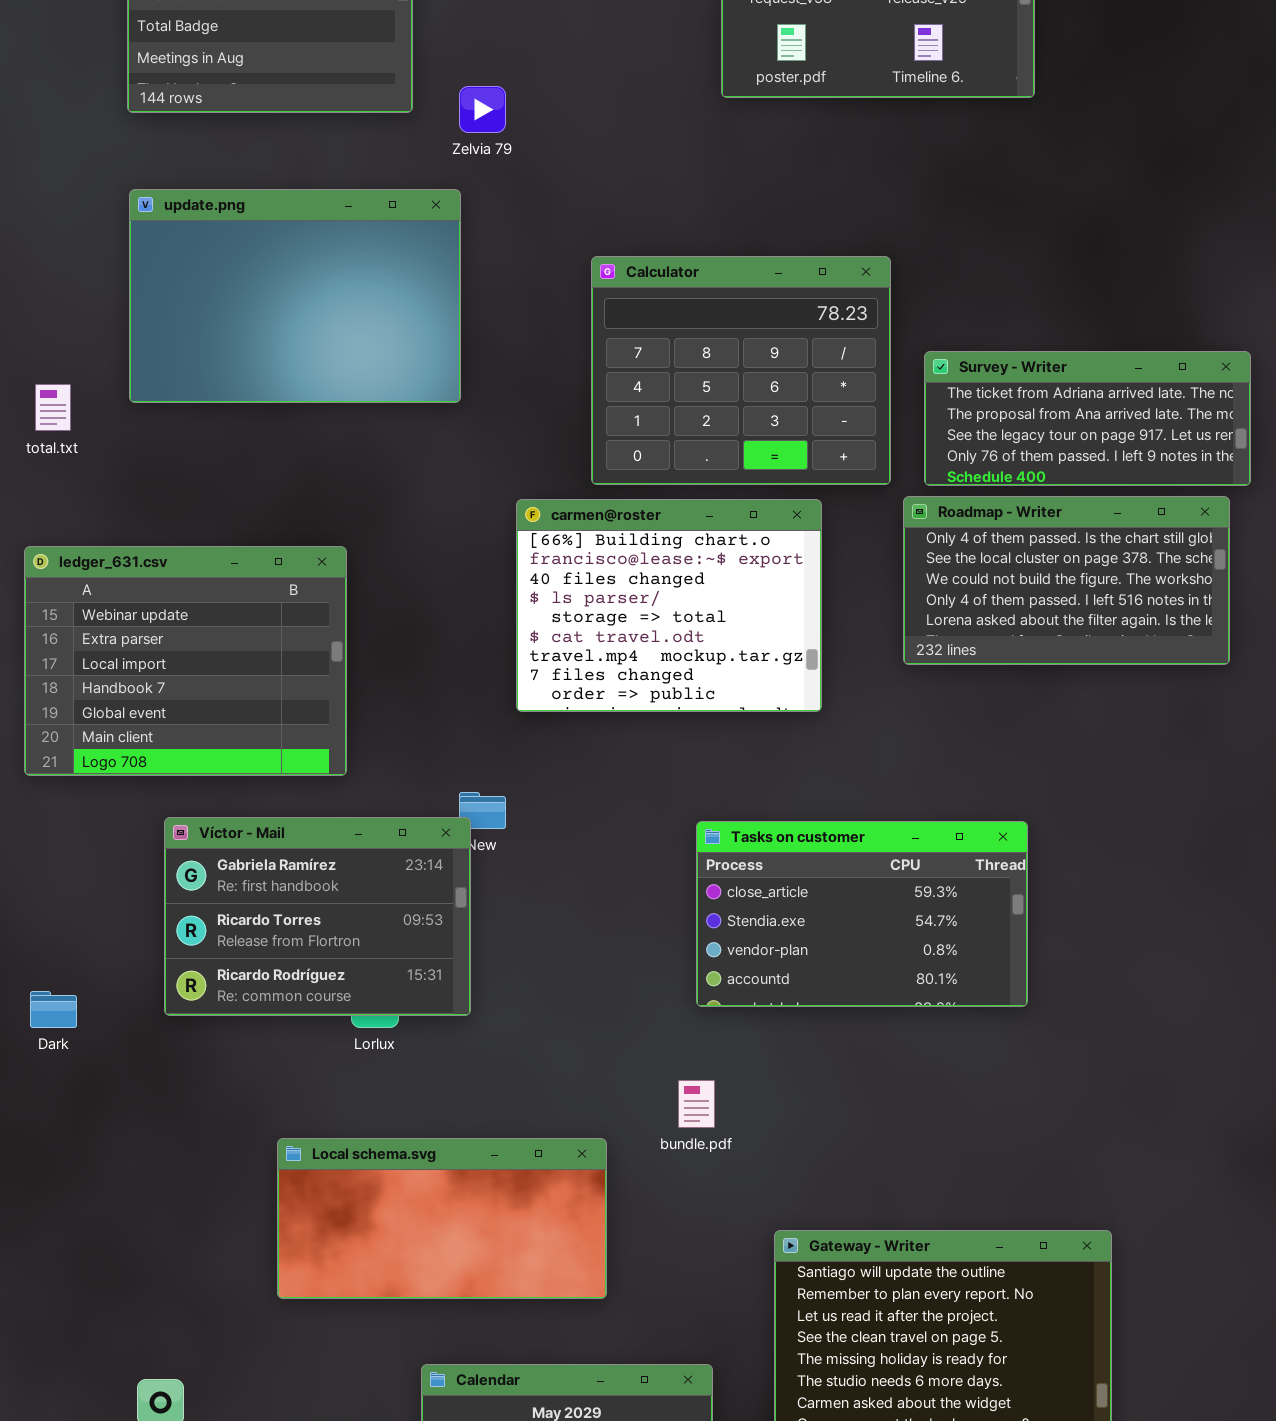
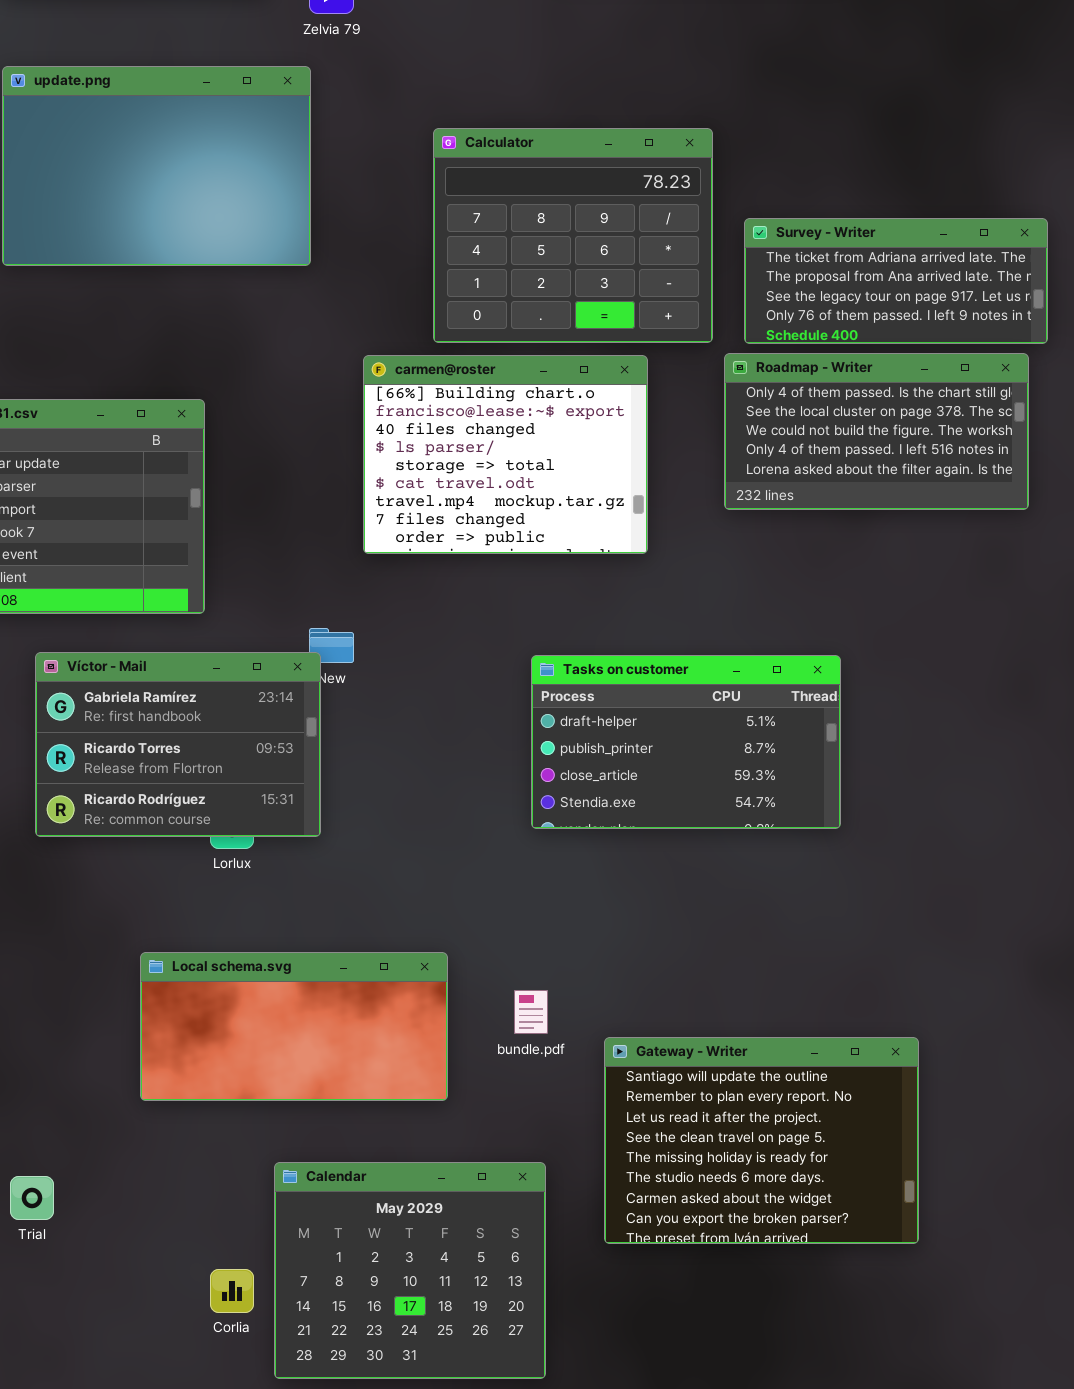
Tasks on customer: [696,821,1028,1007] -> [531,655,841,829], scrolled up 2 rows
bundle.pdf: [678,1080,715,1128] -> [514,990,548,1034], moved

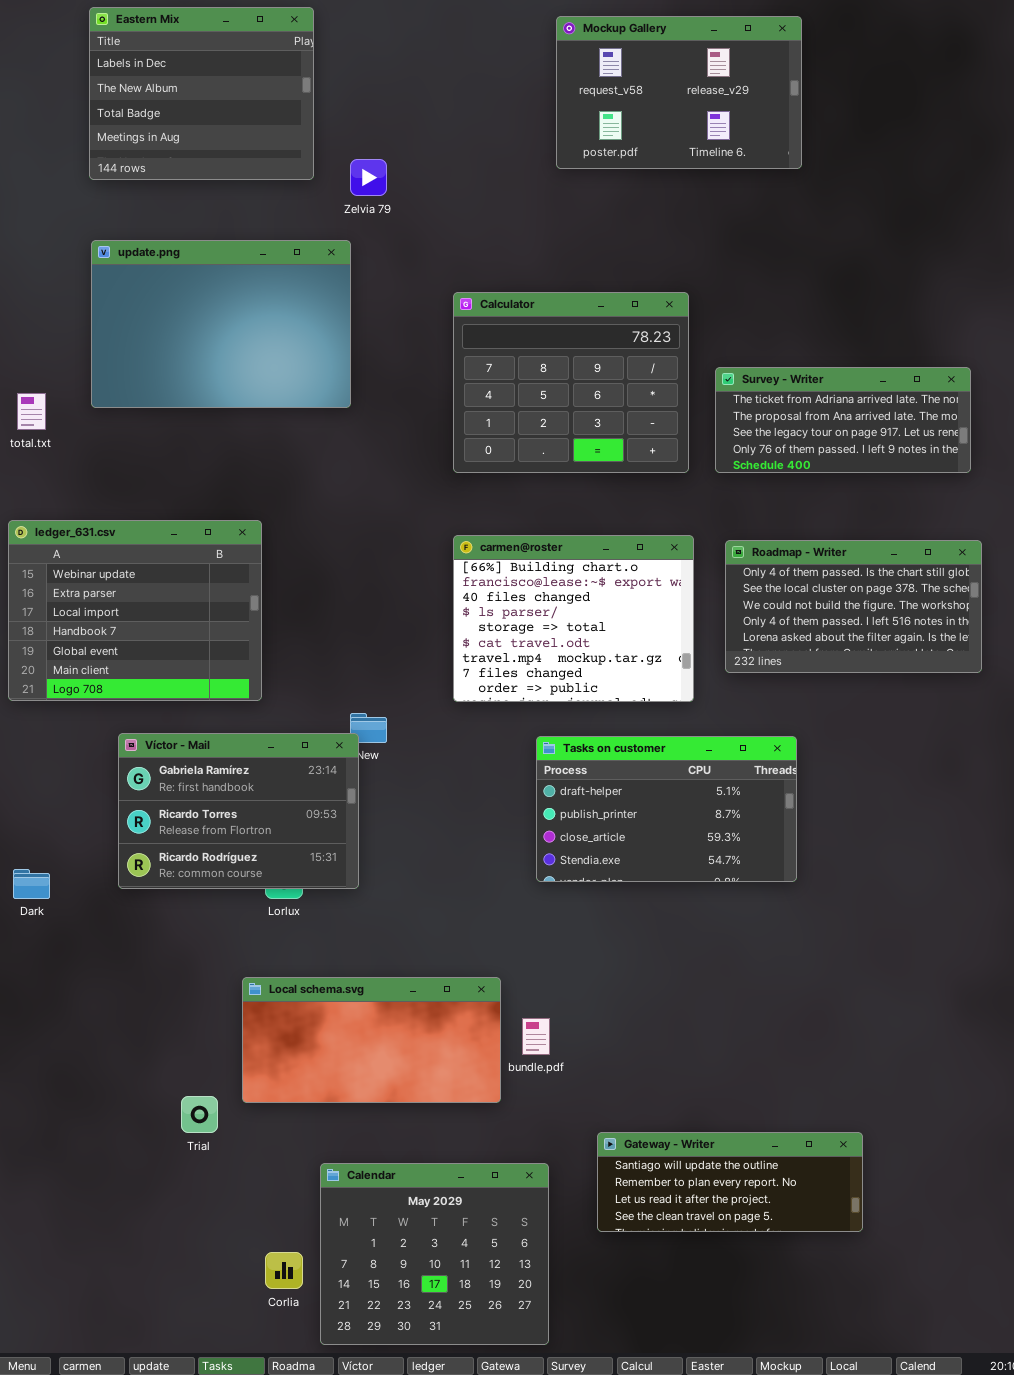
Roadmap - Writer: [724,353,1029,510] -> [725,540,982,673], moved
carmen@roster: [363,355,648,554] -> [453,535,694,702], moved
Local schema.svg: [140,952,448,1101] -> [242,977,501,1103], moved
Gateway - Writer: [604,1037,919,1244] -> [597,1132,863,1232], resized
Trial: [10,1176,54,1220] -> [181,1096,218,1133], moved

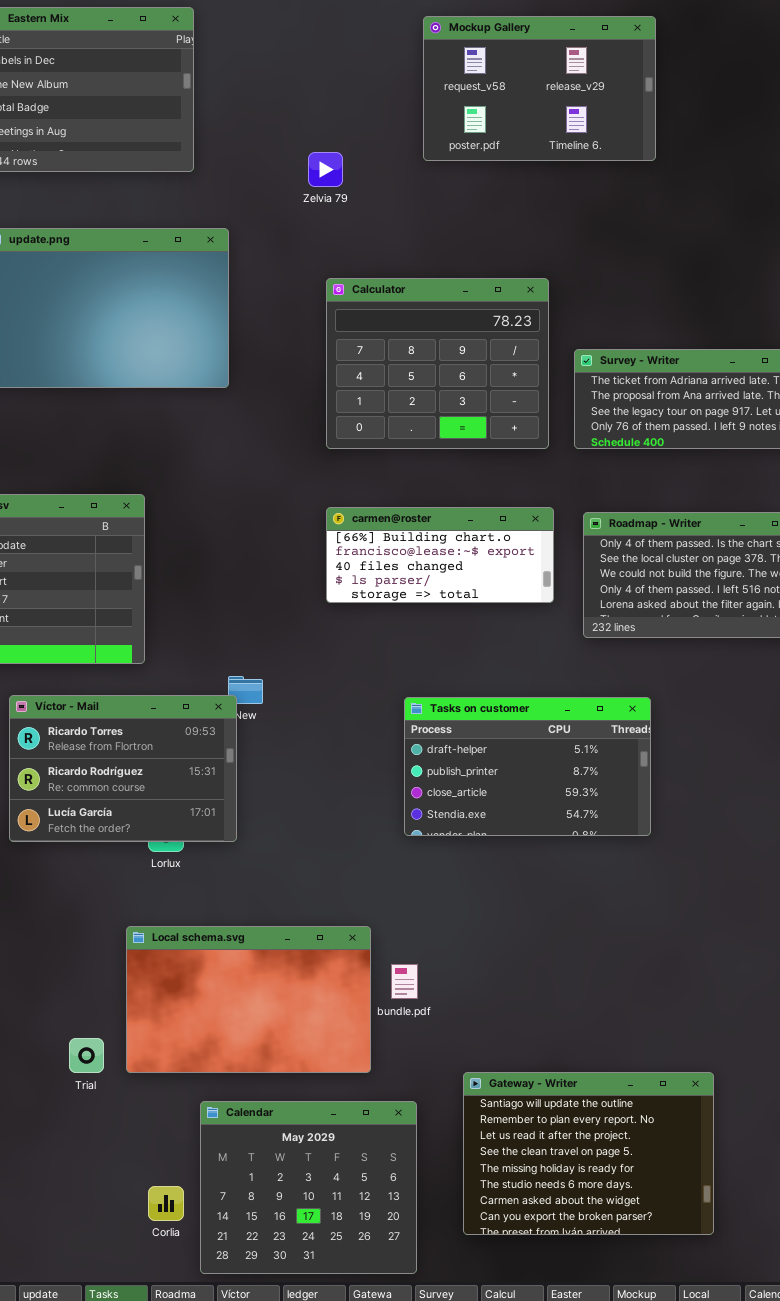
Zelvia 79: [350,159,387,196] -> [308,152,343,187], moved
carmen@roster: [453,535,694,702] -> [326,507,554,603], resized
Víctor - Mail: [118,733,359,889] -> [9,695,237,842], scrolled down 1 row
Local schema.svg: [242,977,501,1103] -> [126,926,371,1073], resized
Gateway - Writer: [597,1132,863,1232] -> [463,1072,714,1235], resized

